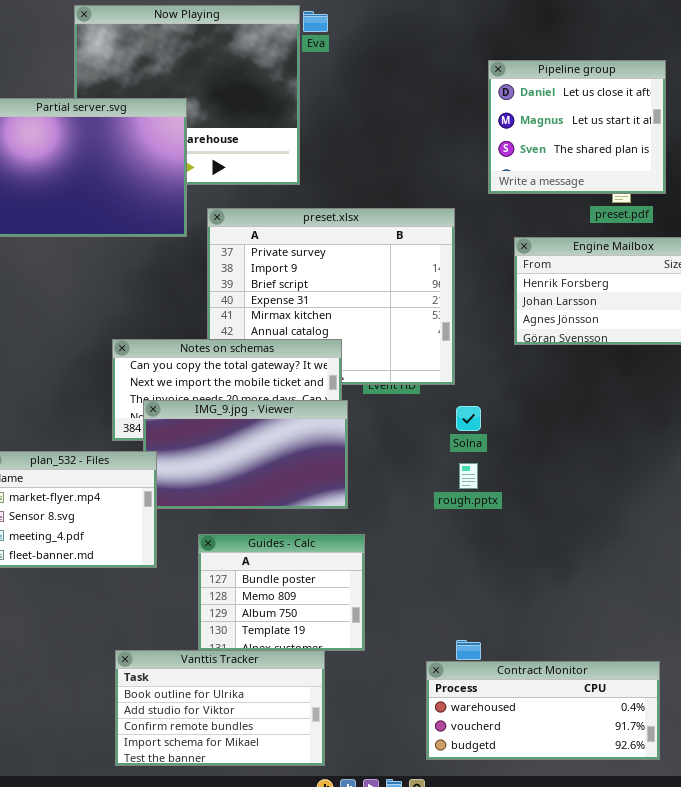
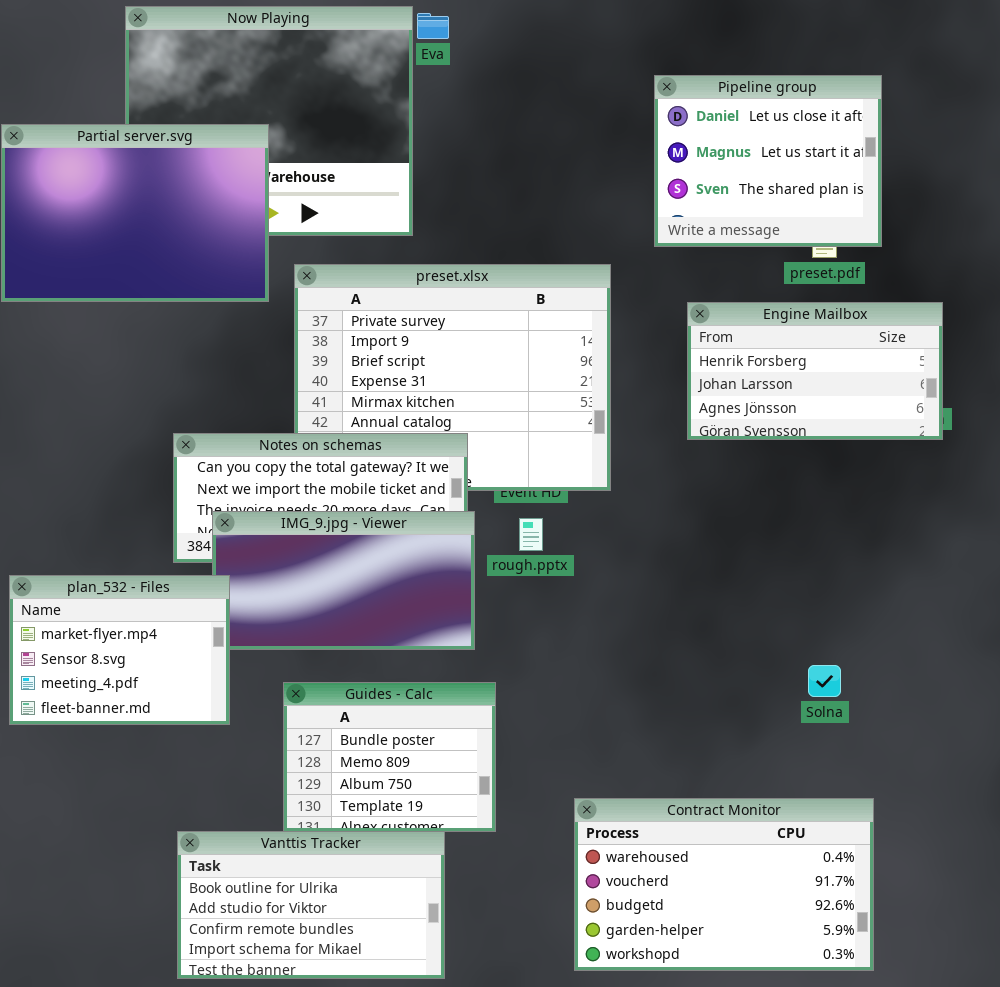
Solna: [456,406,481,431] -> [808,665,841,697], moved
rough.pptx: [459,463,478,489] -> [519,518,543,551], moved
Contract Monitor: [426,661,660,760] -> [574,798,874,971], resized

